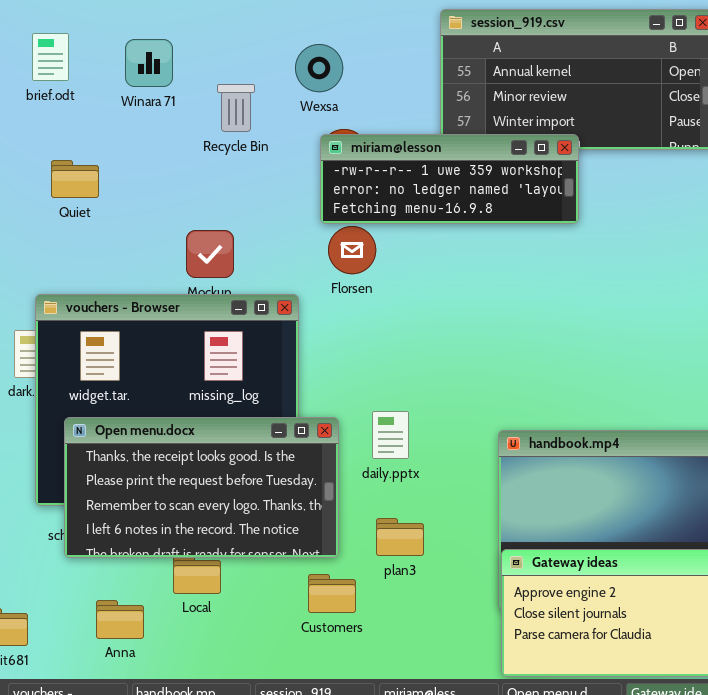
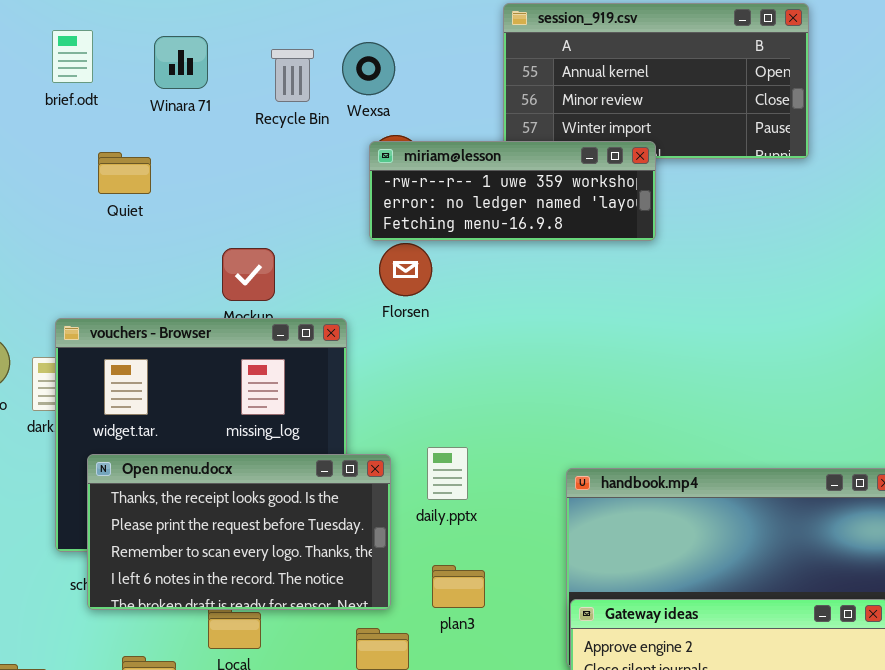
Recycle Bin: [217,84,255,132] -> [271,49,314,102], moved
Quiet: [51,160,99,198] -> [98,152,151,194], moved

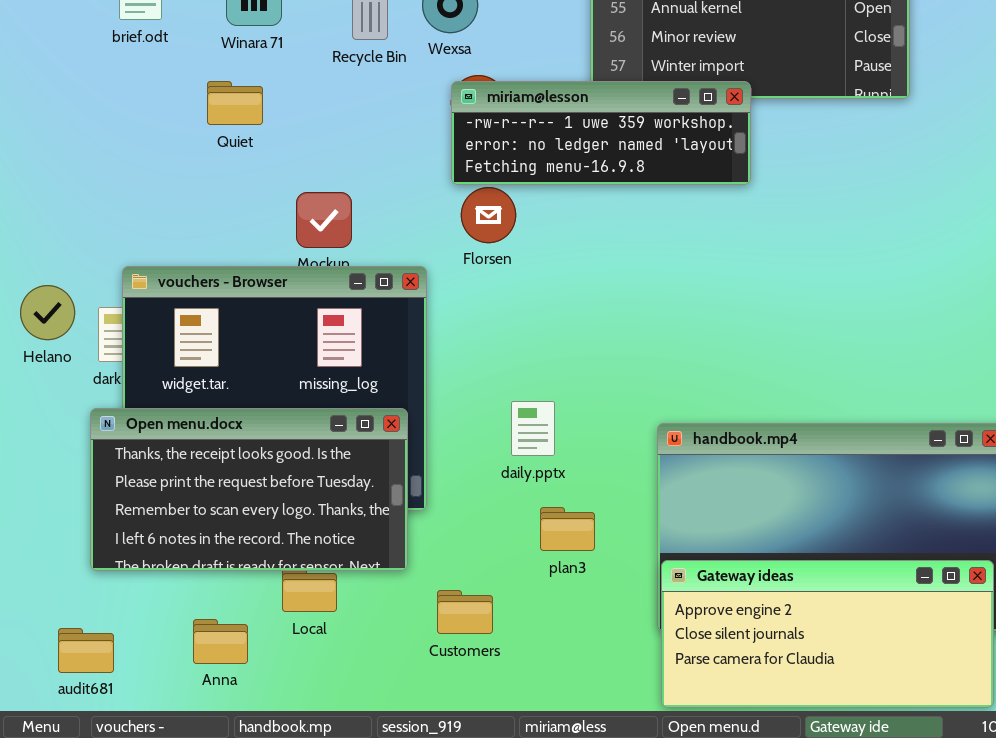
Quiet: [98,152,151,194] -> [207,81,263,125], moved
Open menu.docx: [87,454,391,610] -> [90,408,408,571], moved
plan3: [432,565,485,608] -> [540,507,595,551], moved

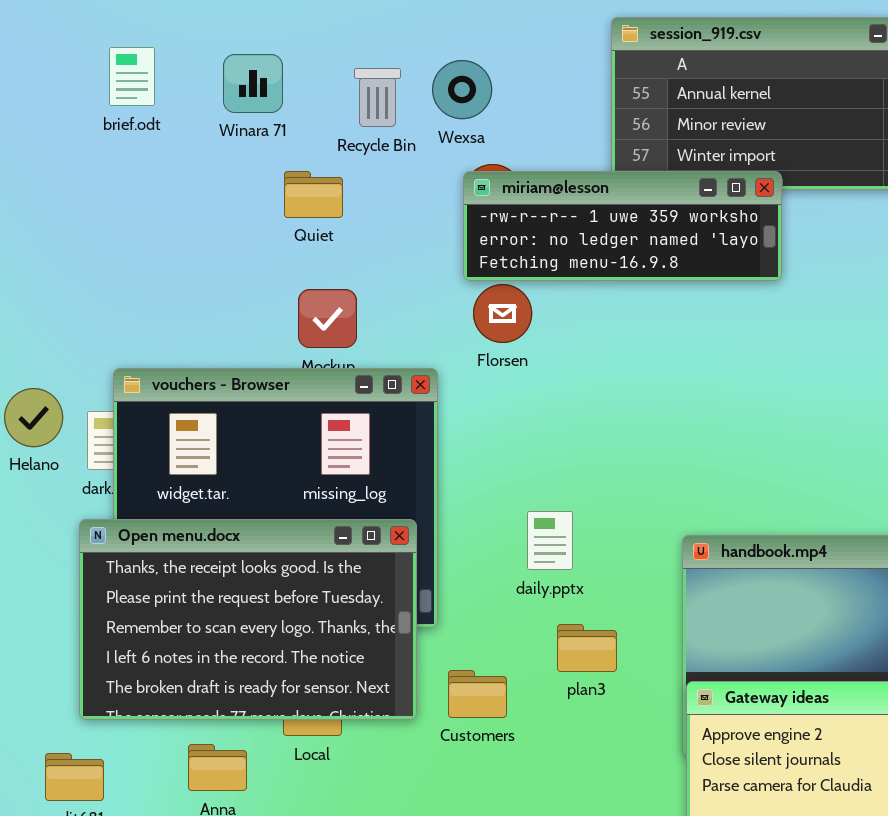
Quiet: [207,81,263,125] -> [284,171,343,218], moved
Open menu.docx: [90,408,408,571] -> [79,519,417,720], resized
Customers: [437,590,493,634] -> [448,670,507,718], moved

